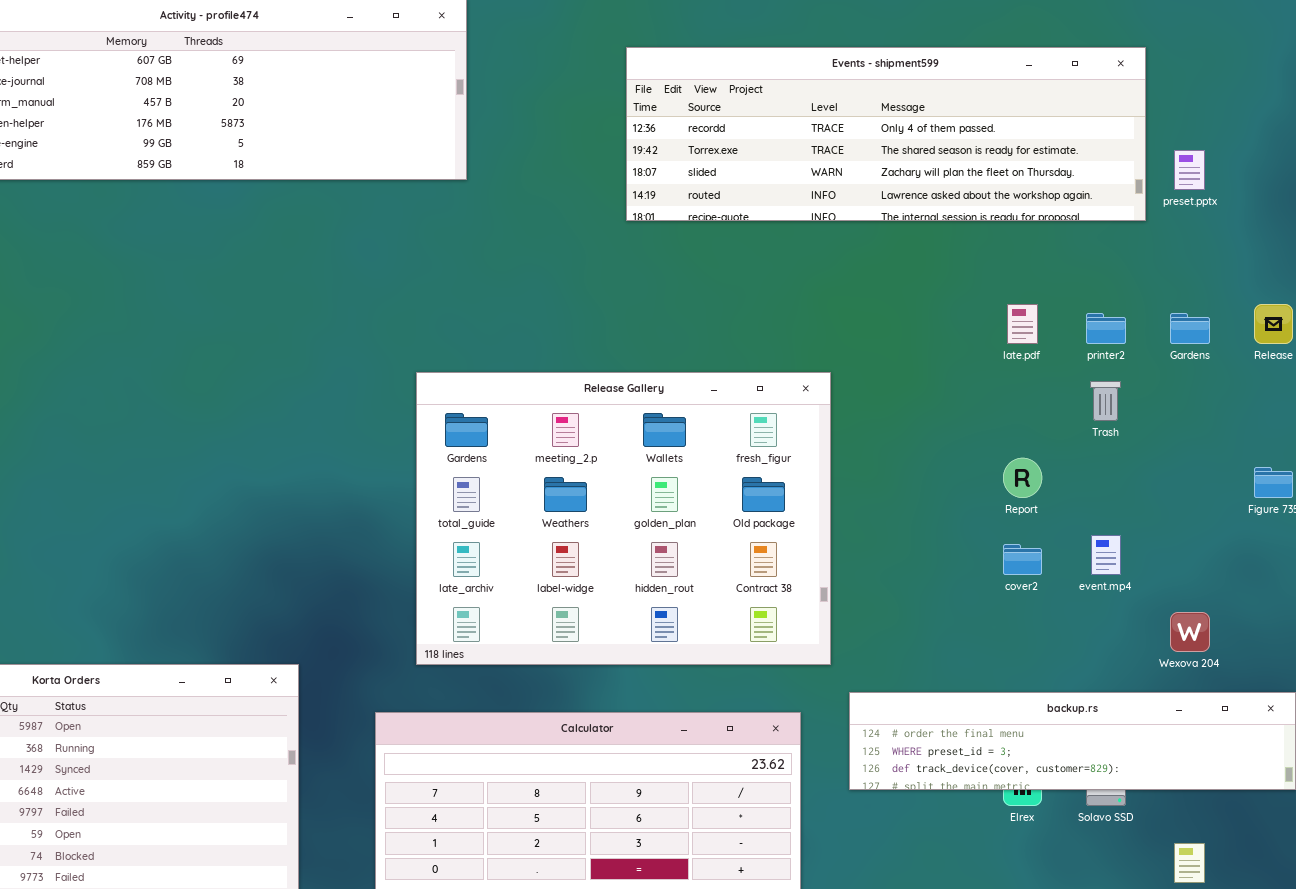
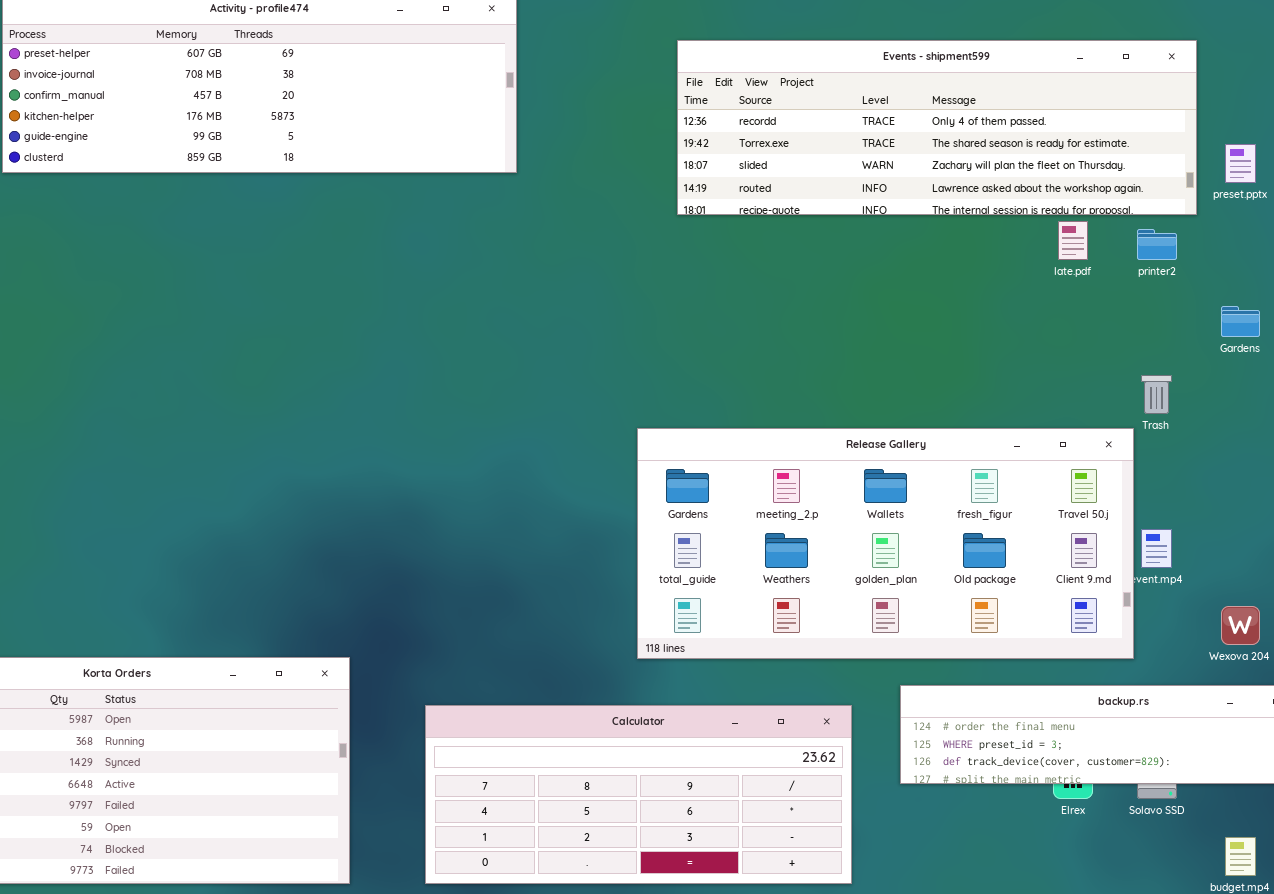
late.pdf: [1007,304,1038,344] -> [1058,221,1088,260], moved
printer2: [1086,313,1126,344] -> [1137,229,1177,260], moved
Release Gallery: [416,372,831,665] -> [637,428,1134,659], moved, resized

